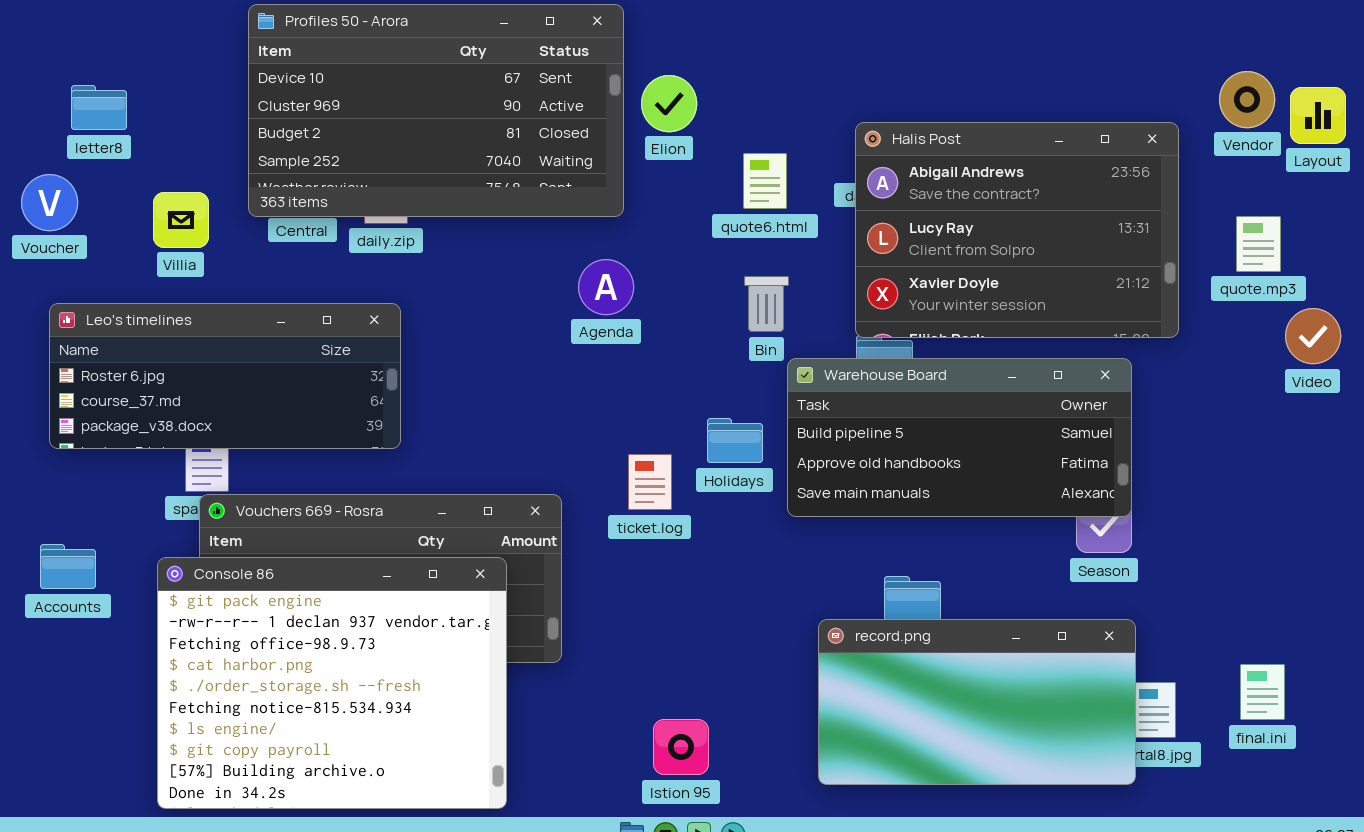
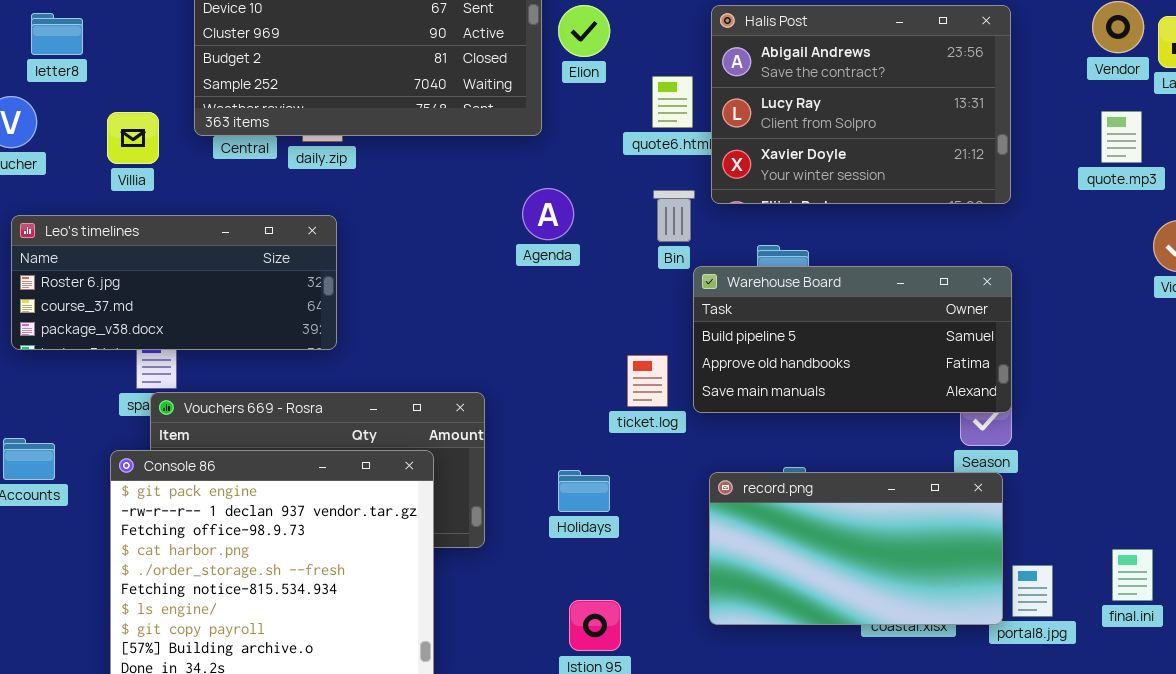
Halis Post: [855,122,1179,338] -> [711,5,1011,204], moved
quote.mp3: [1236,216,1281,272] -> [1101,111,1142,163], moved
Agenda: [578,259,634,315] -> [522,188,574,240], moved
Holidays: [707,418,763,463] -> [558,470,610,512], moved
ticket.log: [628,454,672,510] -> [627,355,668,407], moved
record.png: [818,619,1136,785] -> [709,472,1003,625], moved

